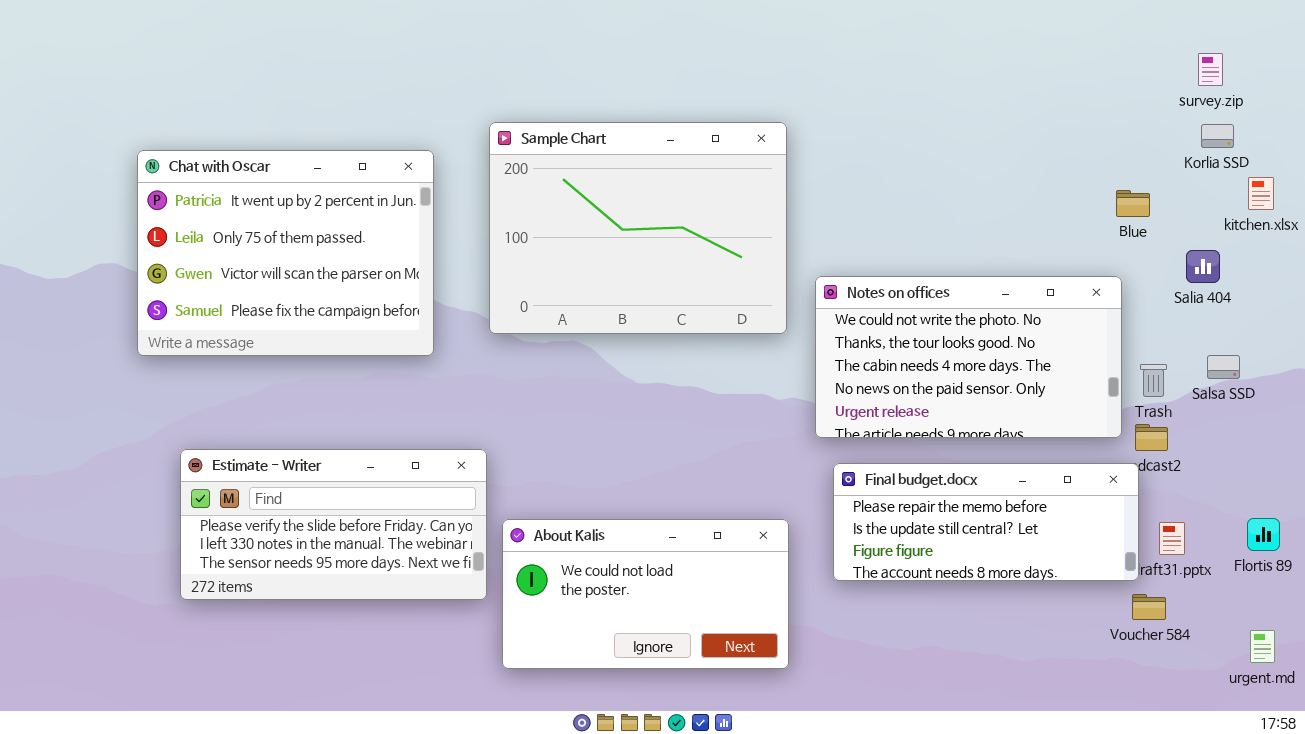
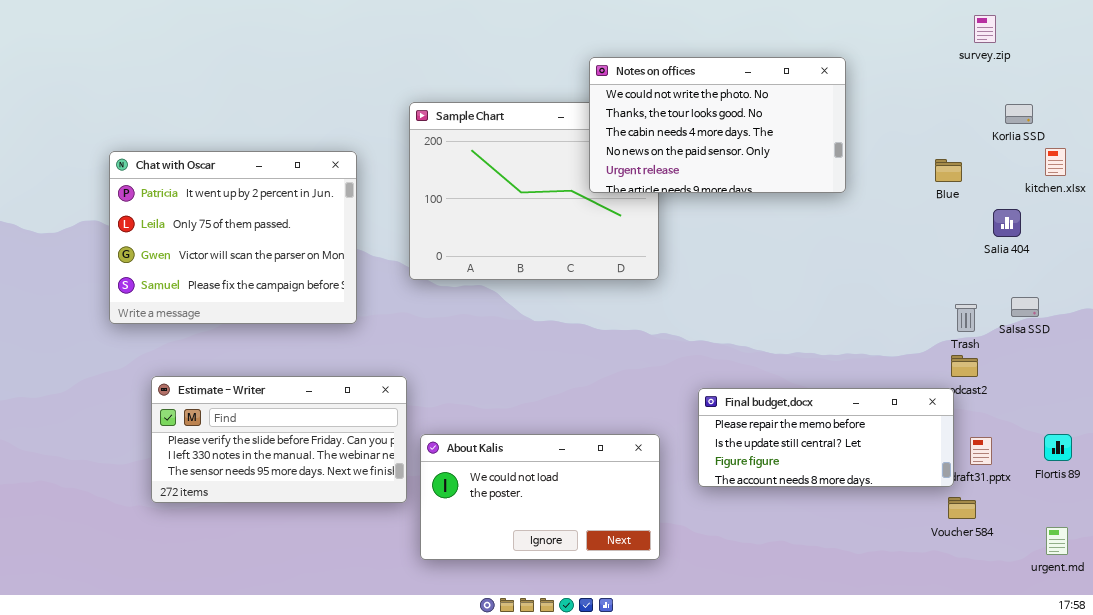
survey.zip: [1198,53,1223,86] -> [974,15,996,43], moved
Chat with Oscar: [137,150,434,356] -> [109,151,357,324], moved
Notes on offices: [815,276,1122,438] -> [589,57,846,193], moved

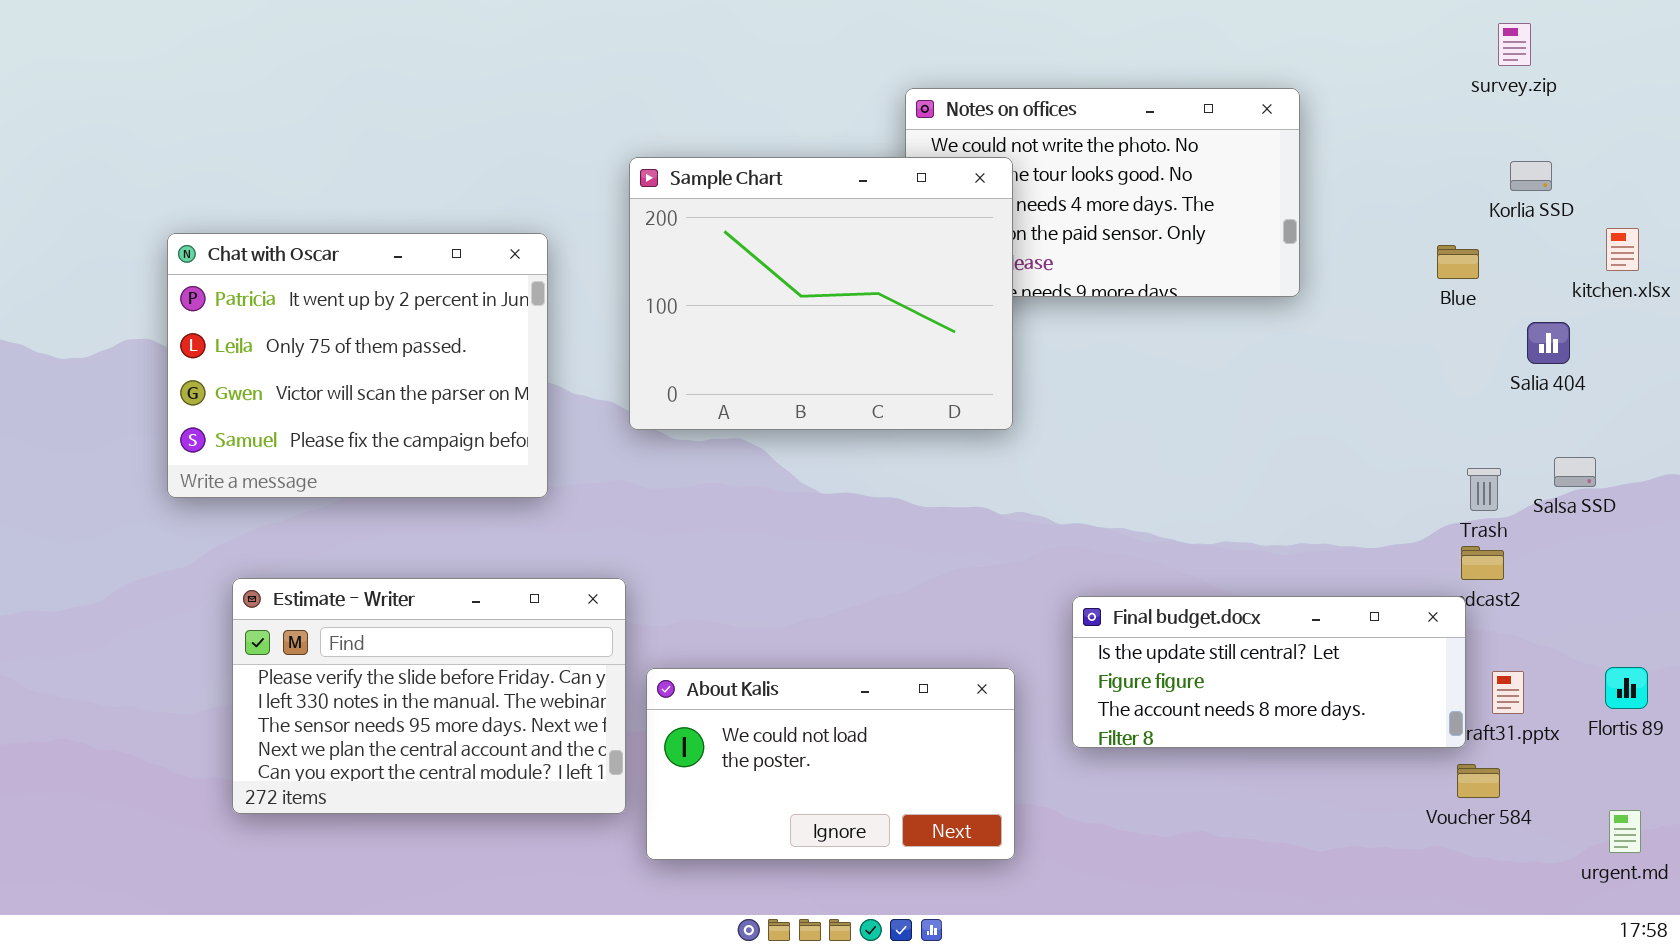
Sample Chart: [409,102,659,280] -> [629,157,1013,430], raised
Korlia SSD: [1005,104,1033,124] -> [1510,161,1552,191], moved
Estimate - Writer: [151,376,407,503] -> [232,578,626,814], resized
Final budget.docx: [698,388,954,487] -> [1072,596,1466,748], scrolled down 1 row

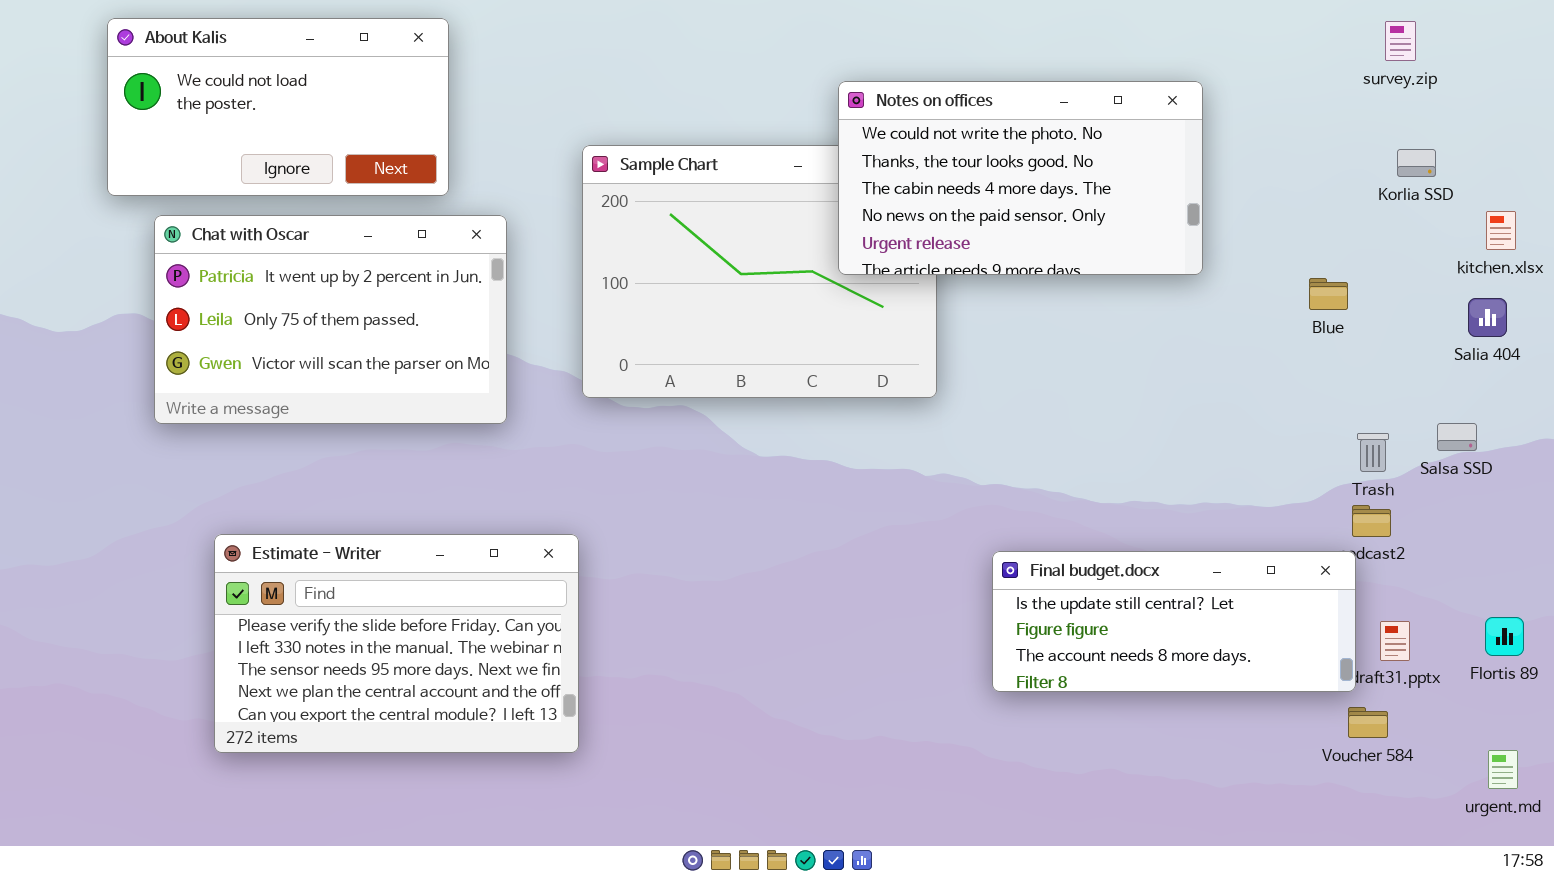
Notes on offices: [905,88,1300,297] -> [838,81,1203,275], raised
Chat with Oscar: [167,233,548,498] -> [154,215,507,424], resized
Blue: [1437,245,1479,279] -> [1309,278,1348,310], moved
Salia 404: [1527,322,1570,364] -> [1468,298,1507,337], moved
About Kalis: [646,668,1015,860] -> [107,18,449,196], moved

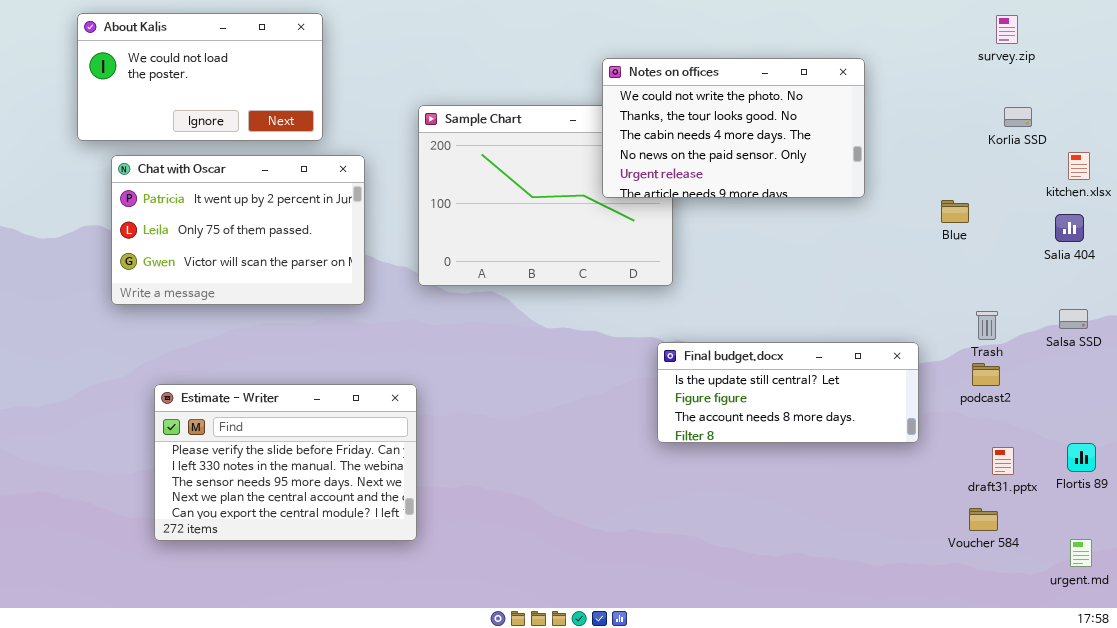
Salsa SSD: [1437,423,1477,451] -> [1059,309,1088,329], moved
Final budget.docx: [992,551,1356,692] -> [657,342,919,443], moved

